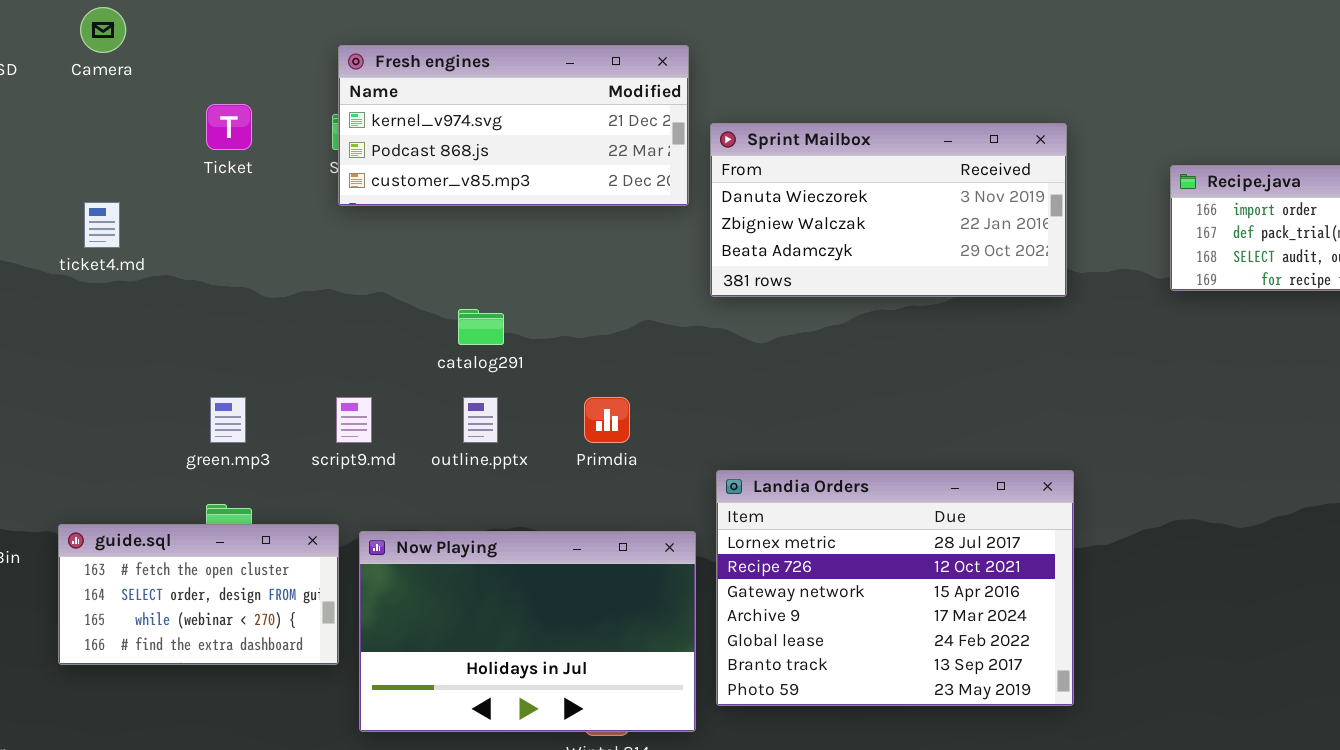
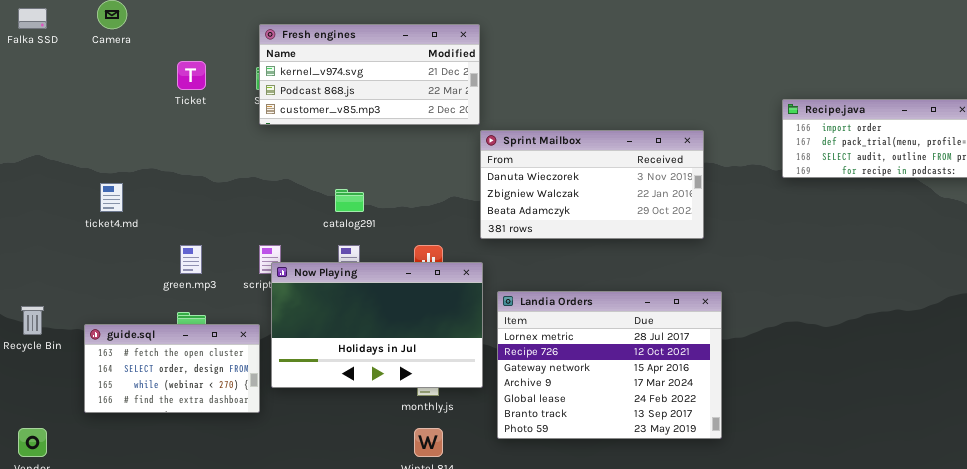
Sprint Mailbox: [710,123,1067,297] -> [480,130,704,239], moved
ticket4.md: [84,202,120,248] -> [100,183,123,212], moved
Now Playing: [359,531,696,732] -> [271,262,483,388], moved

